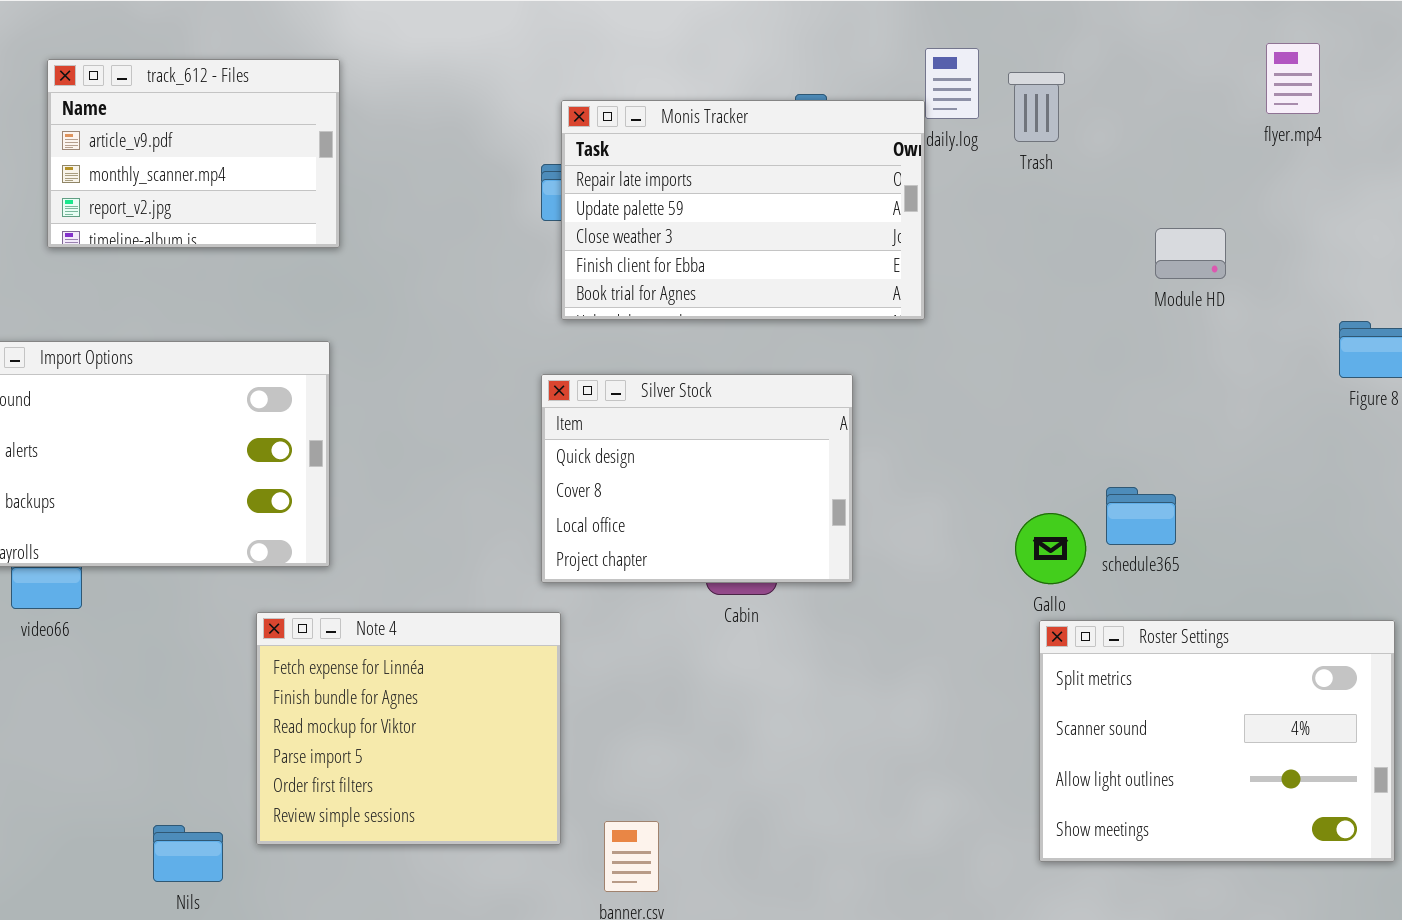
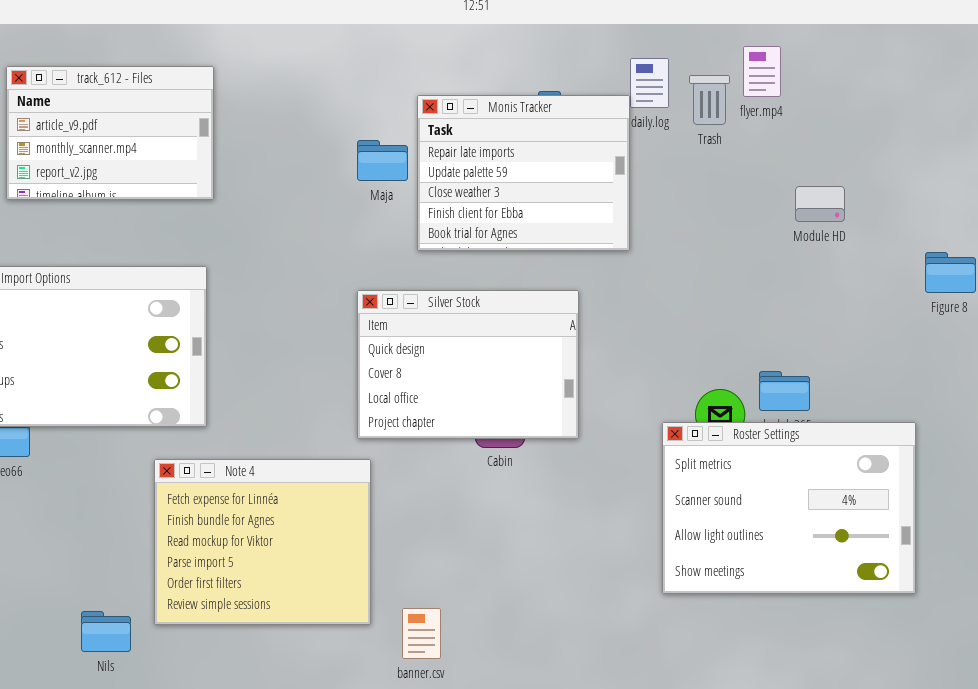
flyer.mp4: [1266,43,1320,114] -> [743,46,781,97], moved
Monis Tracker: [561,100,925,320] -> [417,95,630,251], resized
Roster Settings: [1039,620,1395,862] -> [662,422,916,594], moved

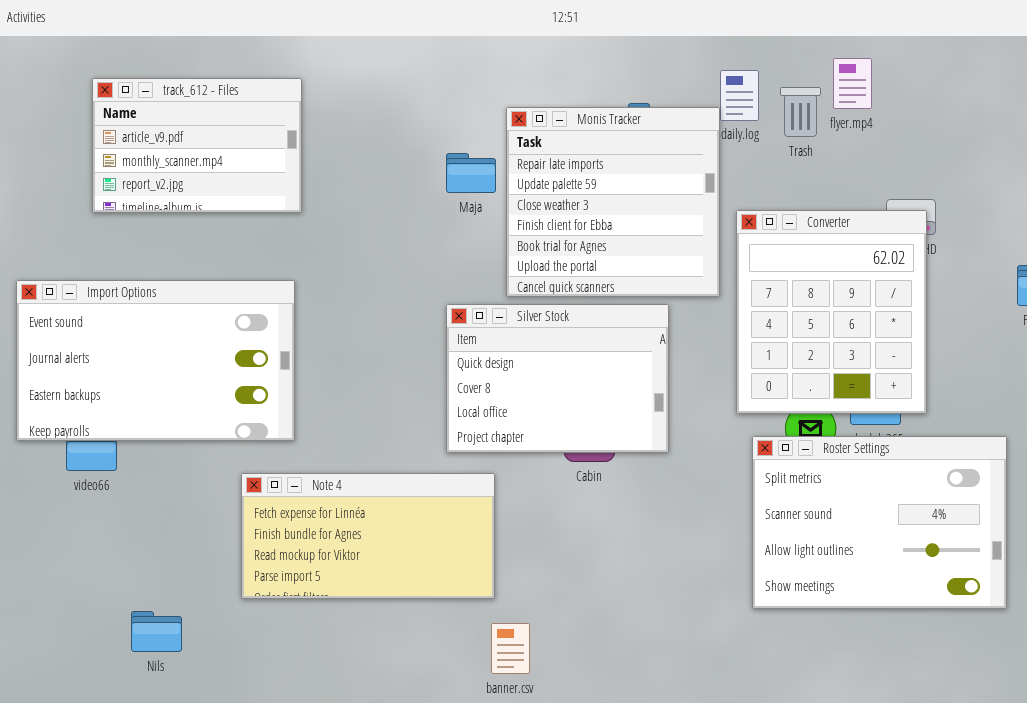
Monis Tracker: [417,95,630,251] -> [506,107,720,297], resized
Converter: none -> [736,210,927,414], opened
Note 4: [154,459,371,625] -> [241,473,495,599], resized
Nils: [81,611,131,652] -> [131,611,182,652], moved

